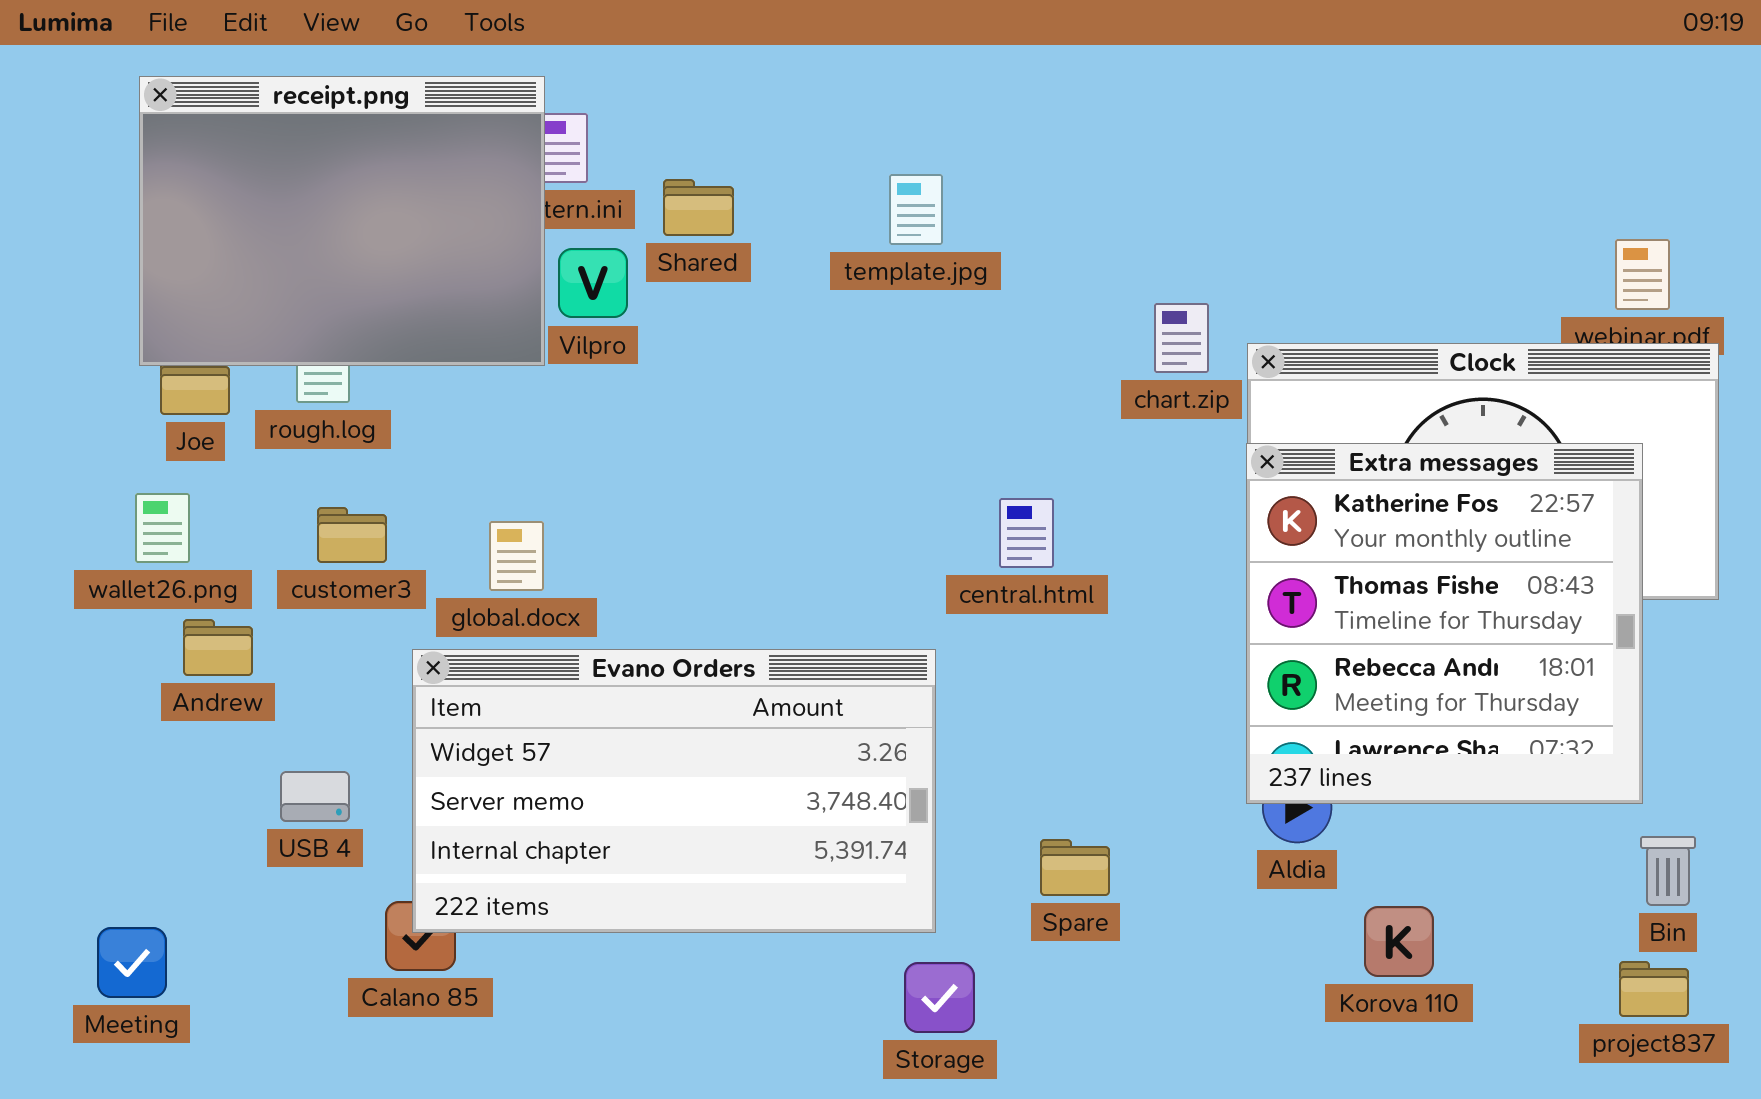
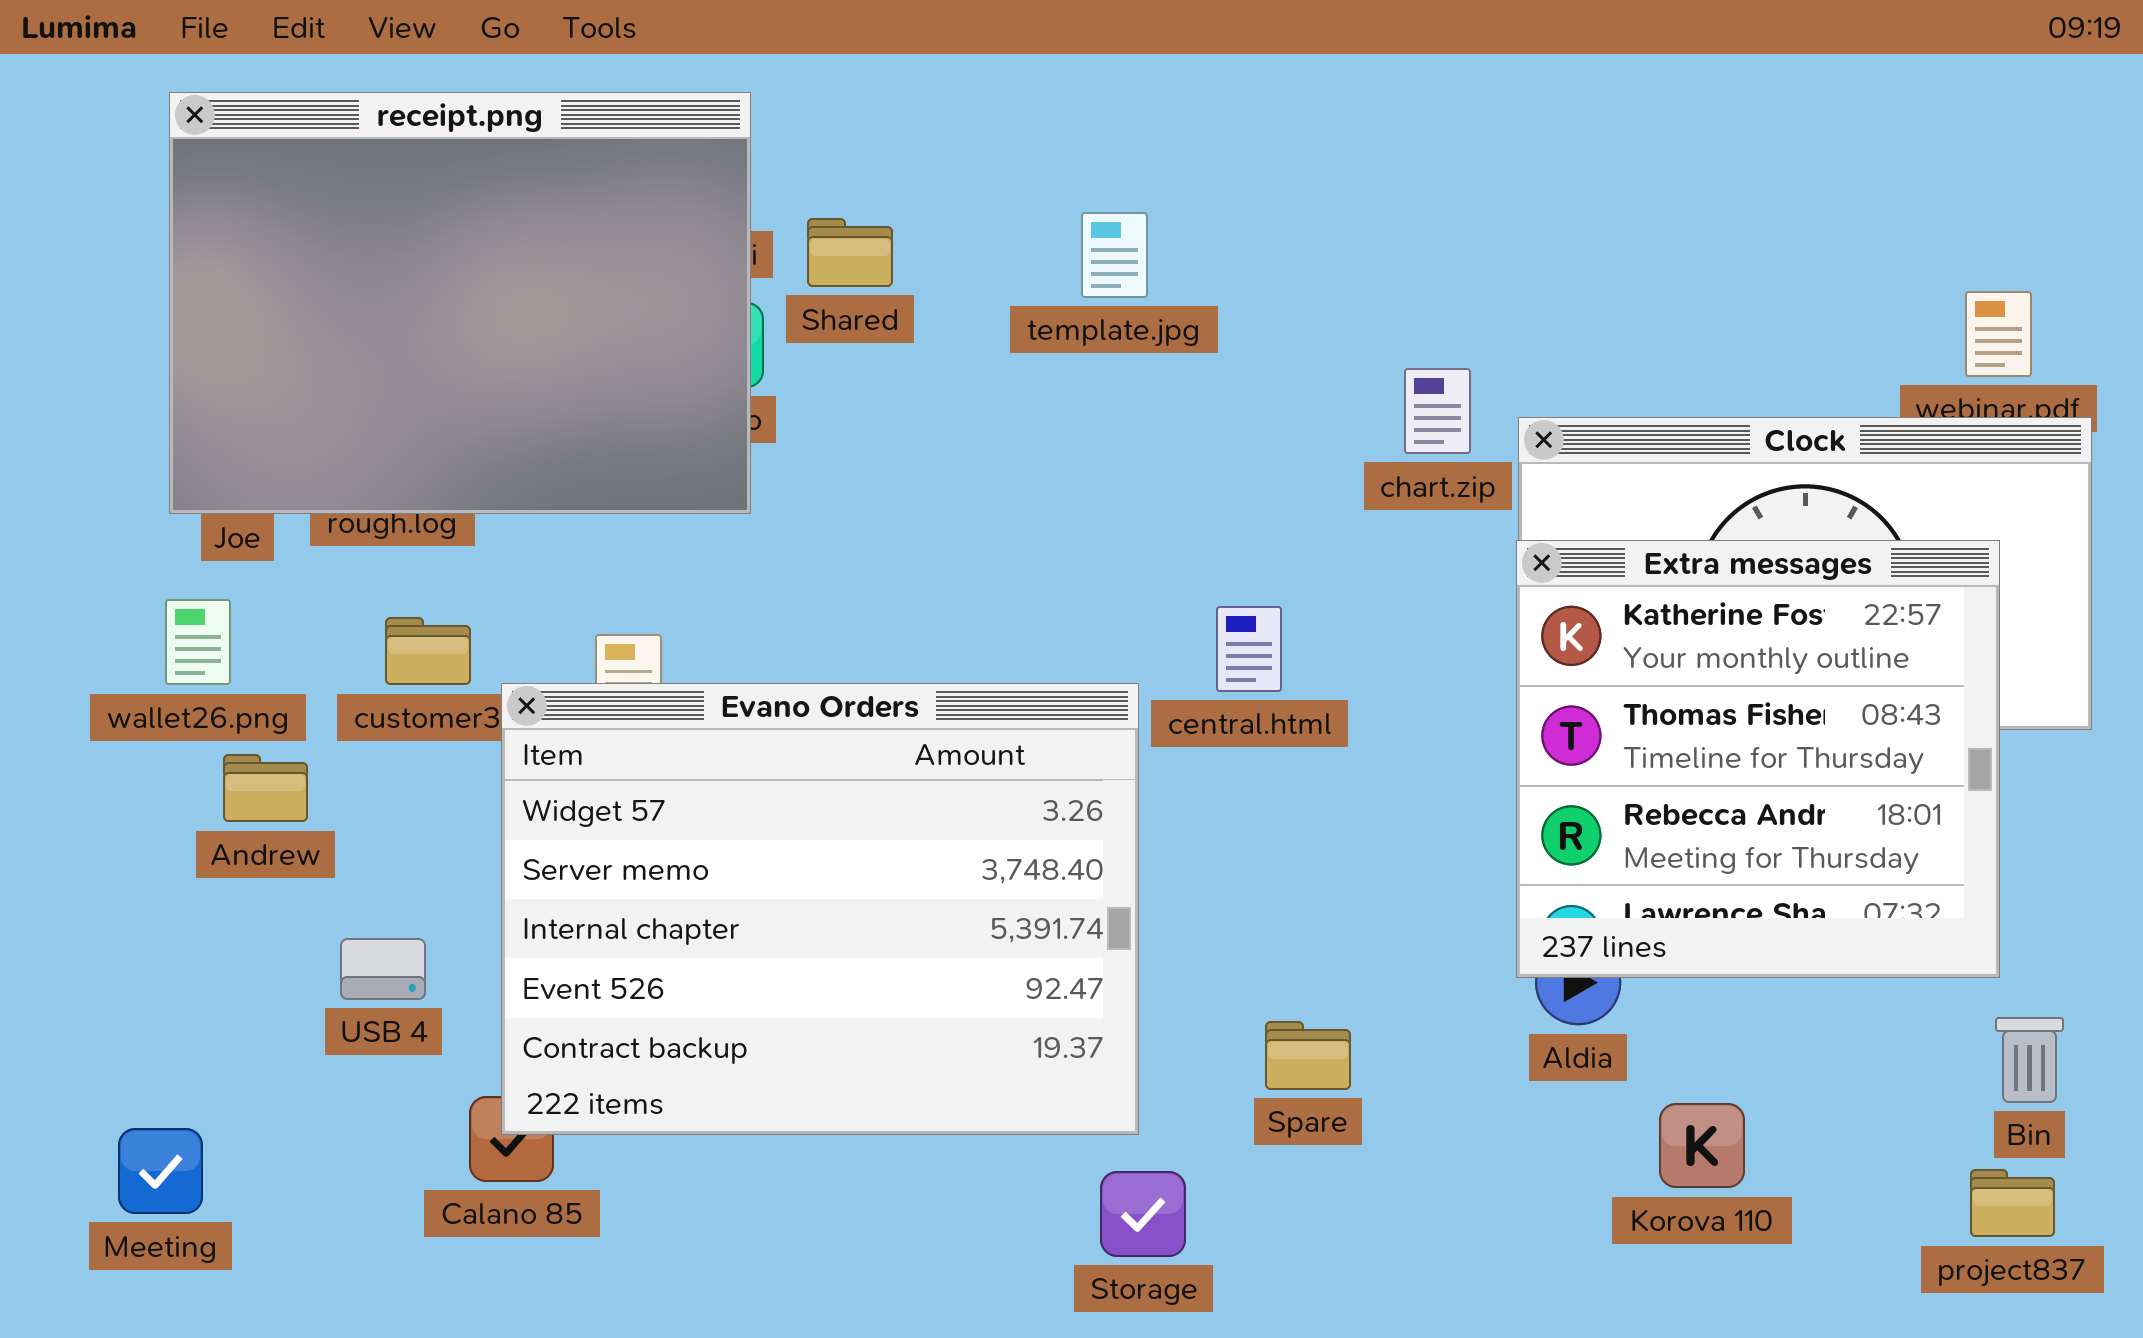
receipt.png: [139,76,545,366] -> [169,92,751,514], resized
Evano Orders: [412,649,936,933] -> [501,683,1139,1135], resized

